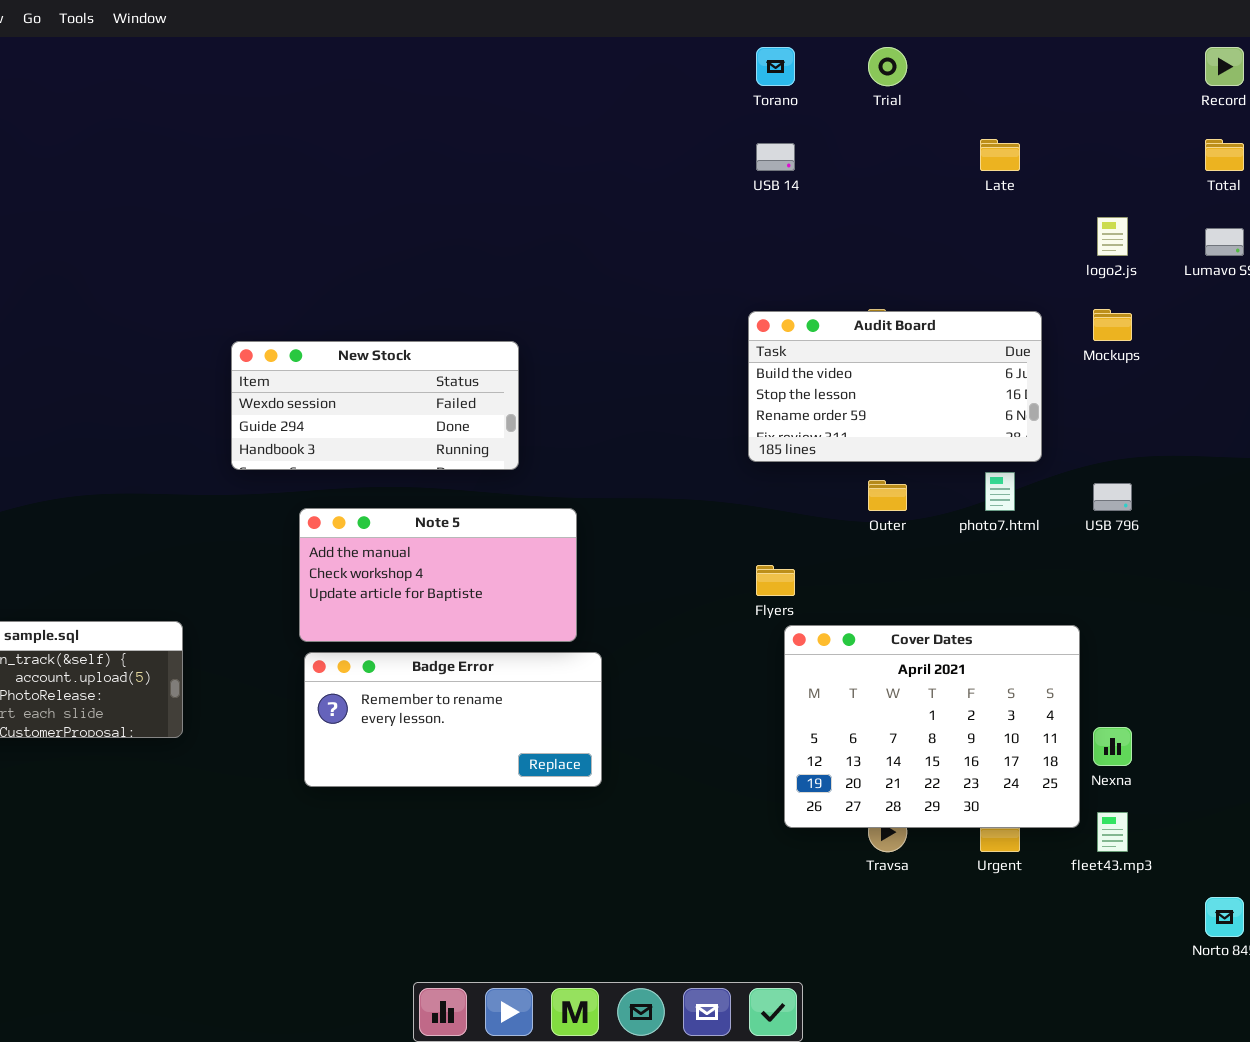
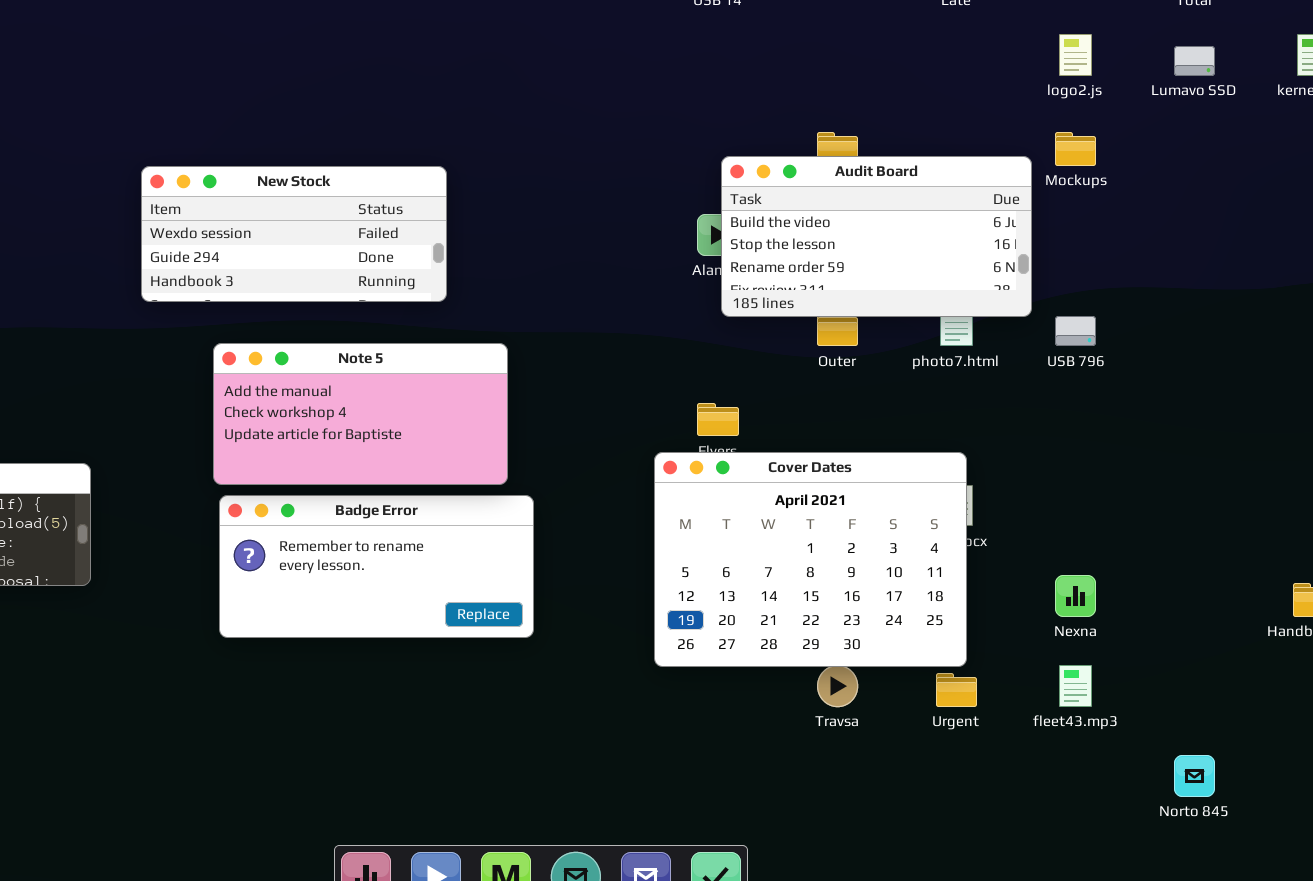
Audit Board: [748,311,1042,462] -> [721,156,1032,317], moved
Cover Dates: [784,625,1080,828] -> [654,452,967,667], moved

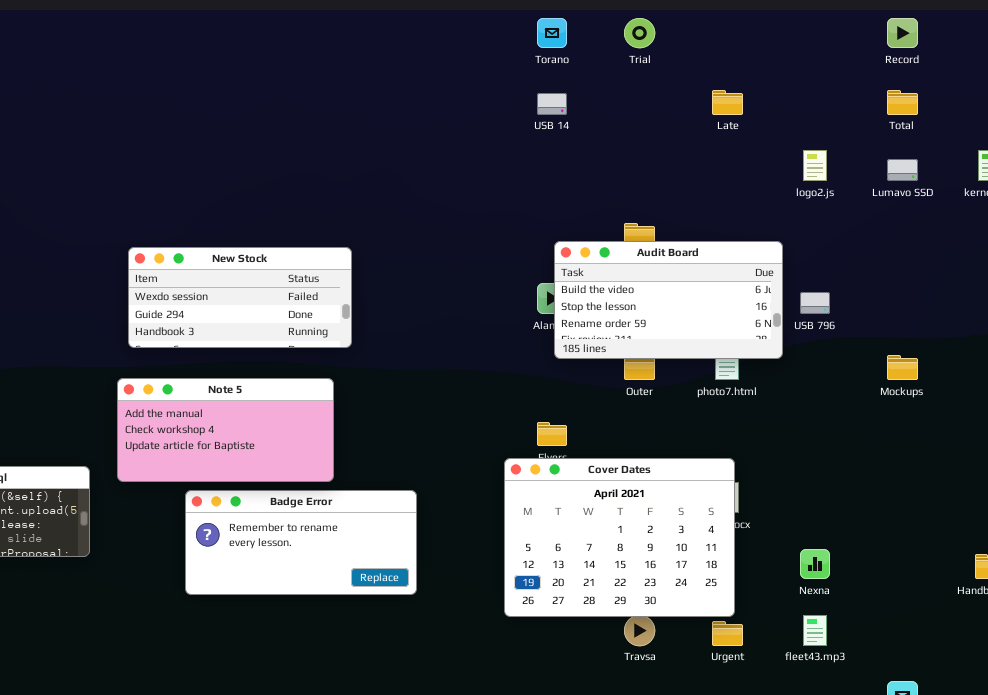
Mockups: [1055,132,1096,166] -> [887,355,918,380], moved
USB 796: [1055,316,1096,346] -> [800,292,830,314], moved
Note 5: [213,343,508,485] -> [117,378,334,482], moved

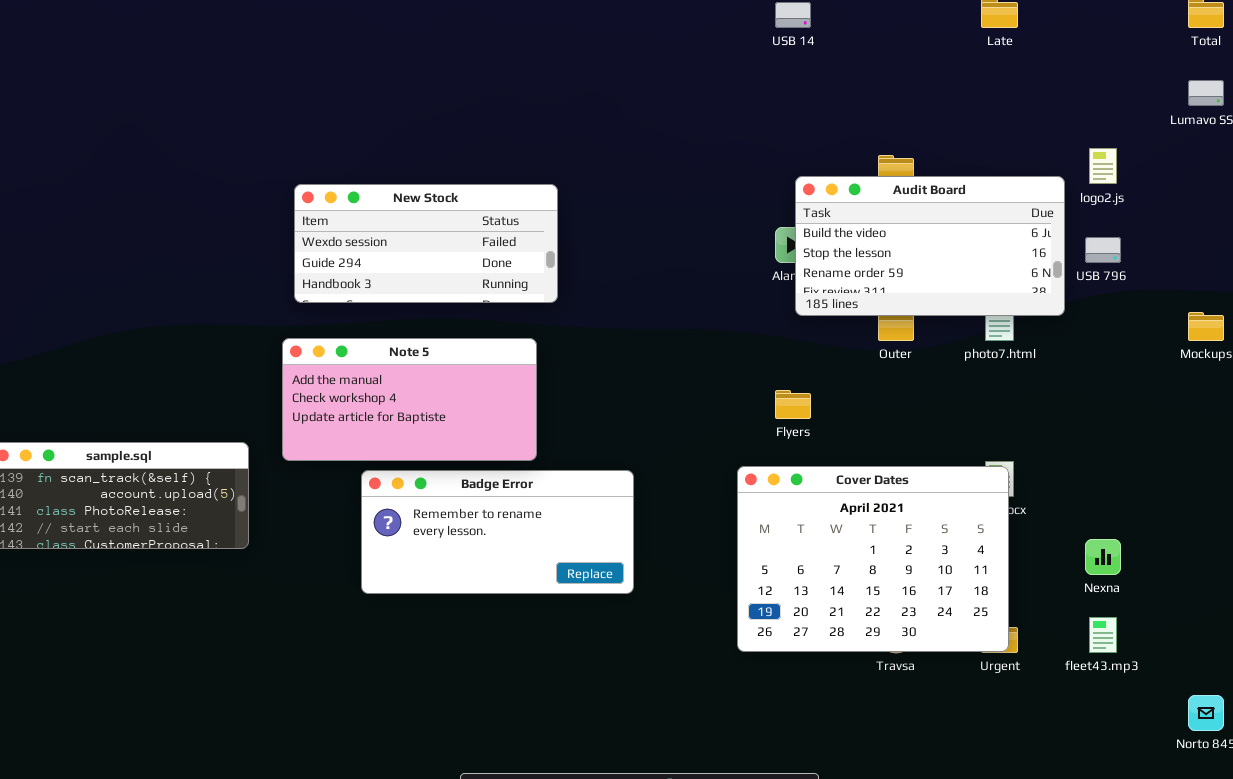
logo2.js: [803,150,827,181] -> [1089,148,1117,184], moved
Cover Dates: [504,458,735,617] -> [737,466,1009,652], moved

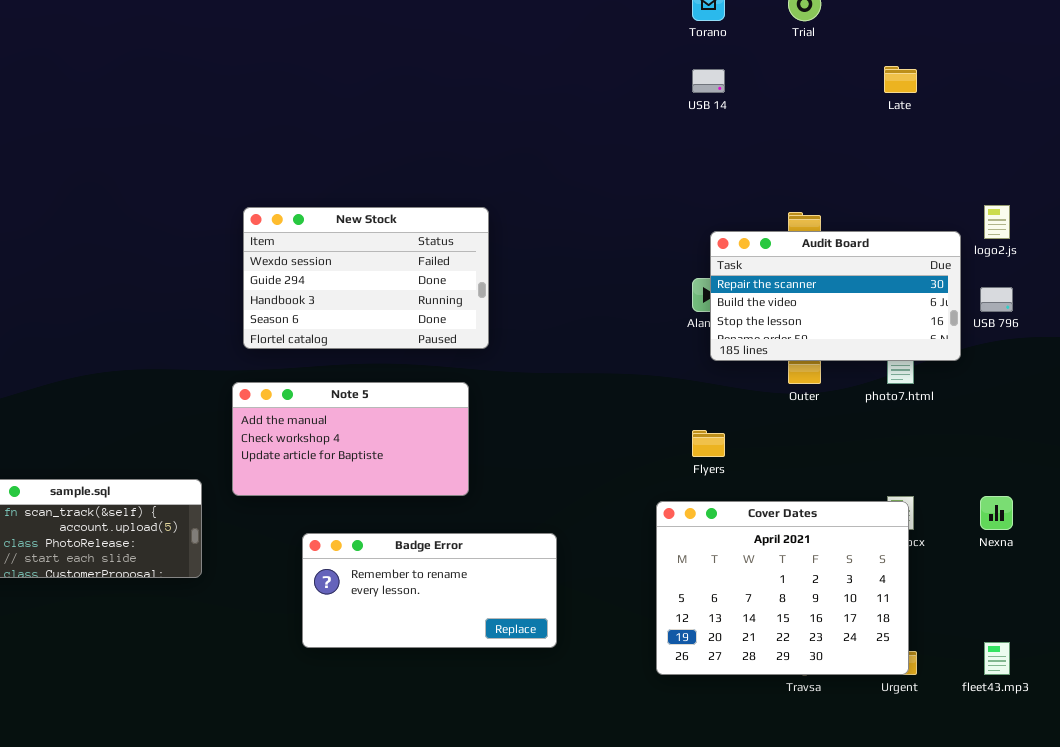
Audit Board: [795,176,1065,316] -> [710,231,961,361], scrolled up 1 row
New Stock: [294,184,558,303] -> [243,207,489,349], resized
Badge Error: [361,470,634,594] -> [302,533,557,648], moved
Nexna: [1085,539,1121,575] -> [980,496,1013,530], moved

